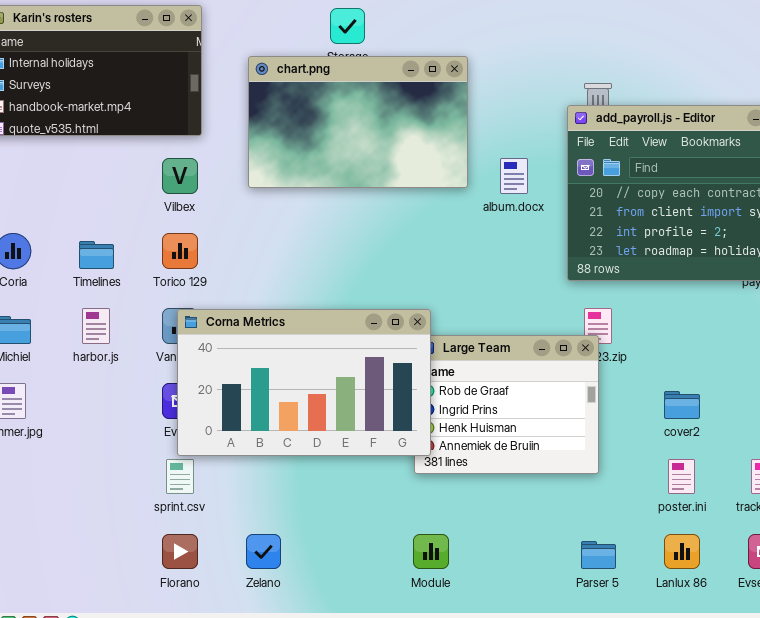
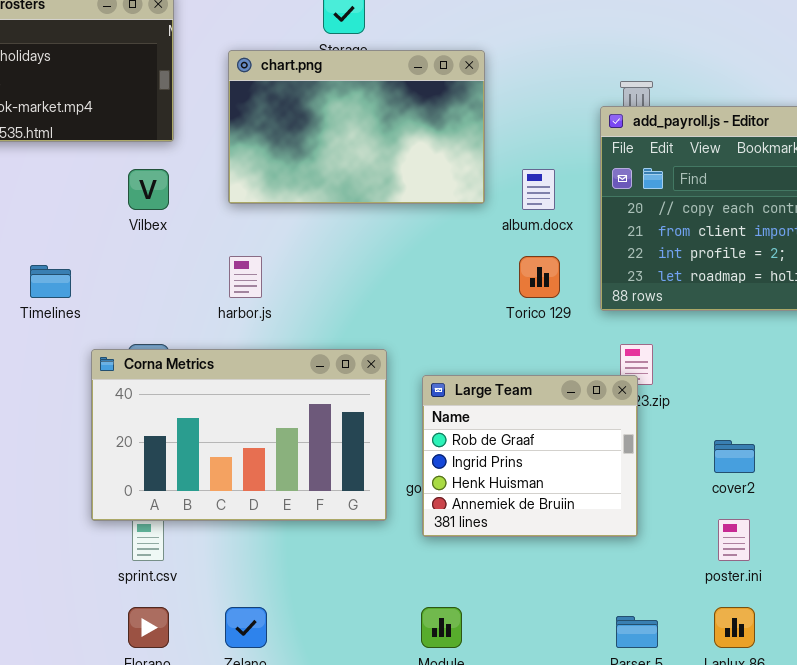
Torico 129: [162,233,198,269] -> [519,256,560,298], moved
harbor.js: [82,308,110,344] -> [229,256,262,298], moved
Corna Metrics: [177,309,431,456] -> [91,349,387,521], moved

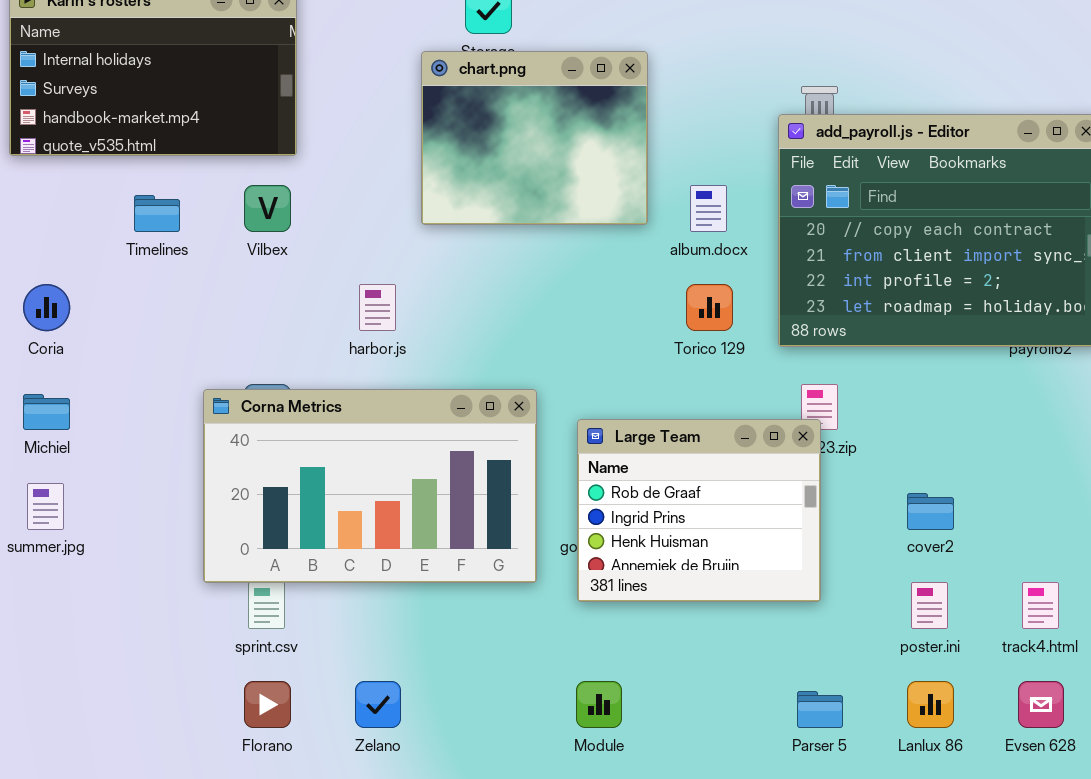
chart.png: [228,50,485,204] -> [421,51,648,225], resized
Timelines: [30,265,71,298] -> [134,195,180,232], moved

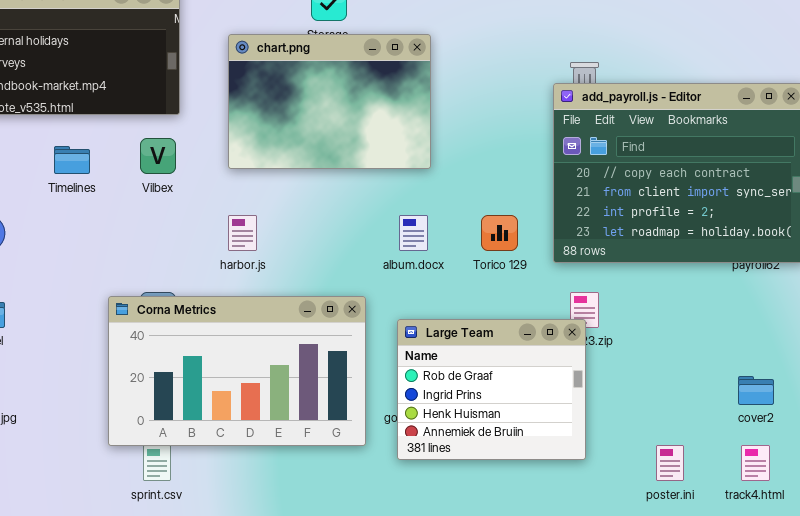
chart.png: [421,51,648,225] -> [228,34,431,169], moved, resized
album.docx: [690,185,727,232] -> [399,215,428,251], moved
cover2: [907,493,954,530] -> [738,376,774,405], moved

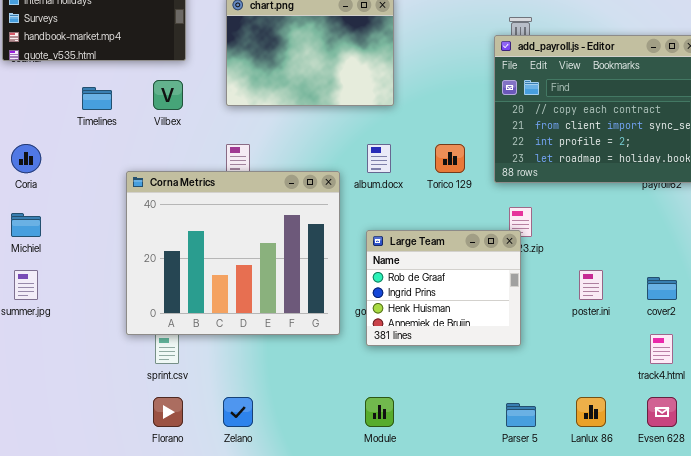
Corna Metrics: [108,296,366,446] -> [126,171,340,335], resized
poster.ini: [656,445,684,481] -> [579,270,603,300], moved

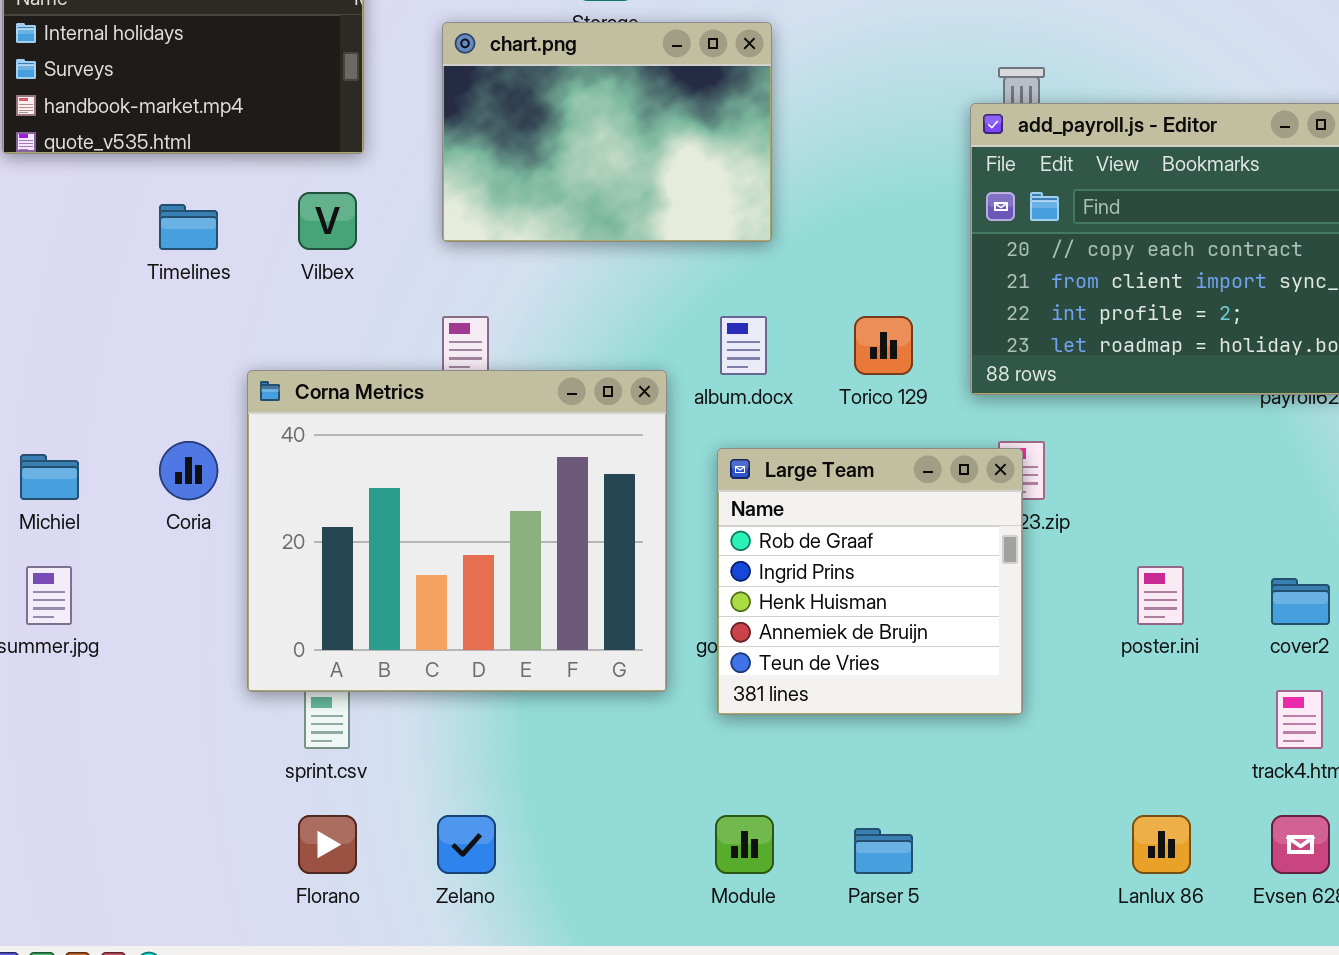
Coria: [11,144,41,173] -> [159,441,218,500], moved
Large Team: [366,230,521,346] -> [717,448,1023,715], resized
Parser 5: [506,403,536,427] -> [854,828,913,874], moved

